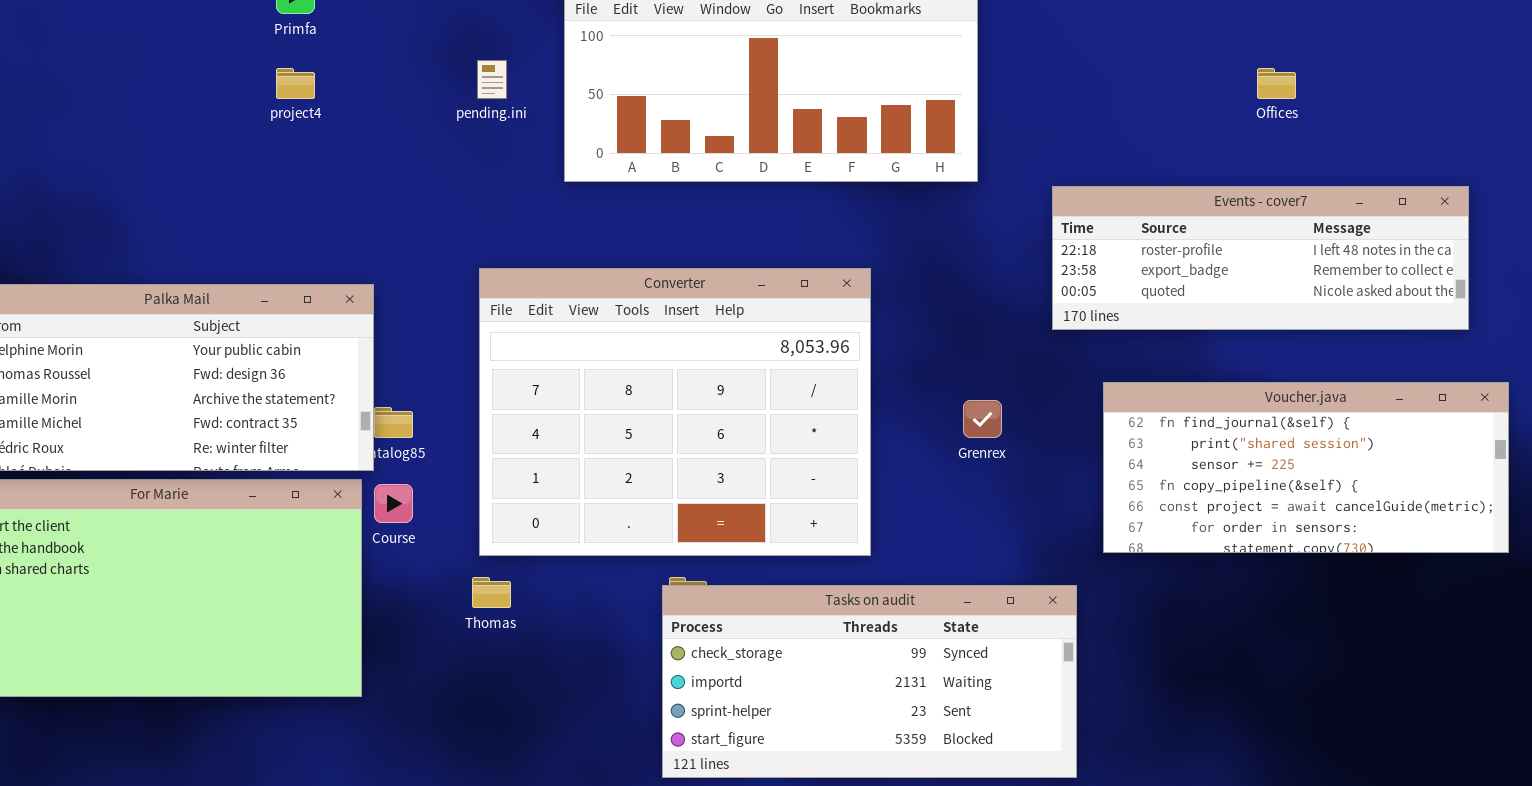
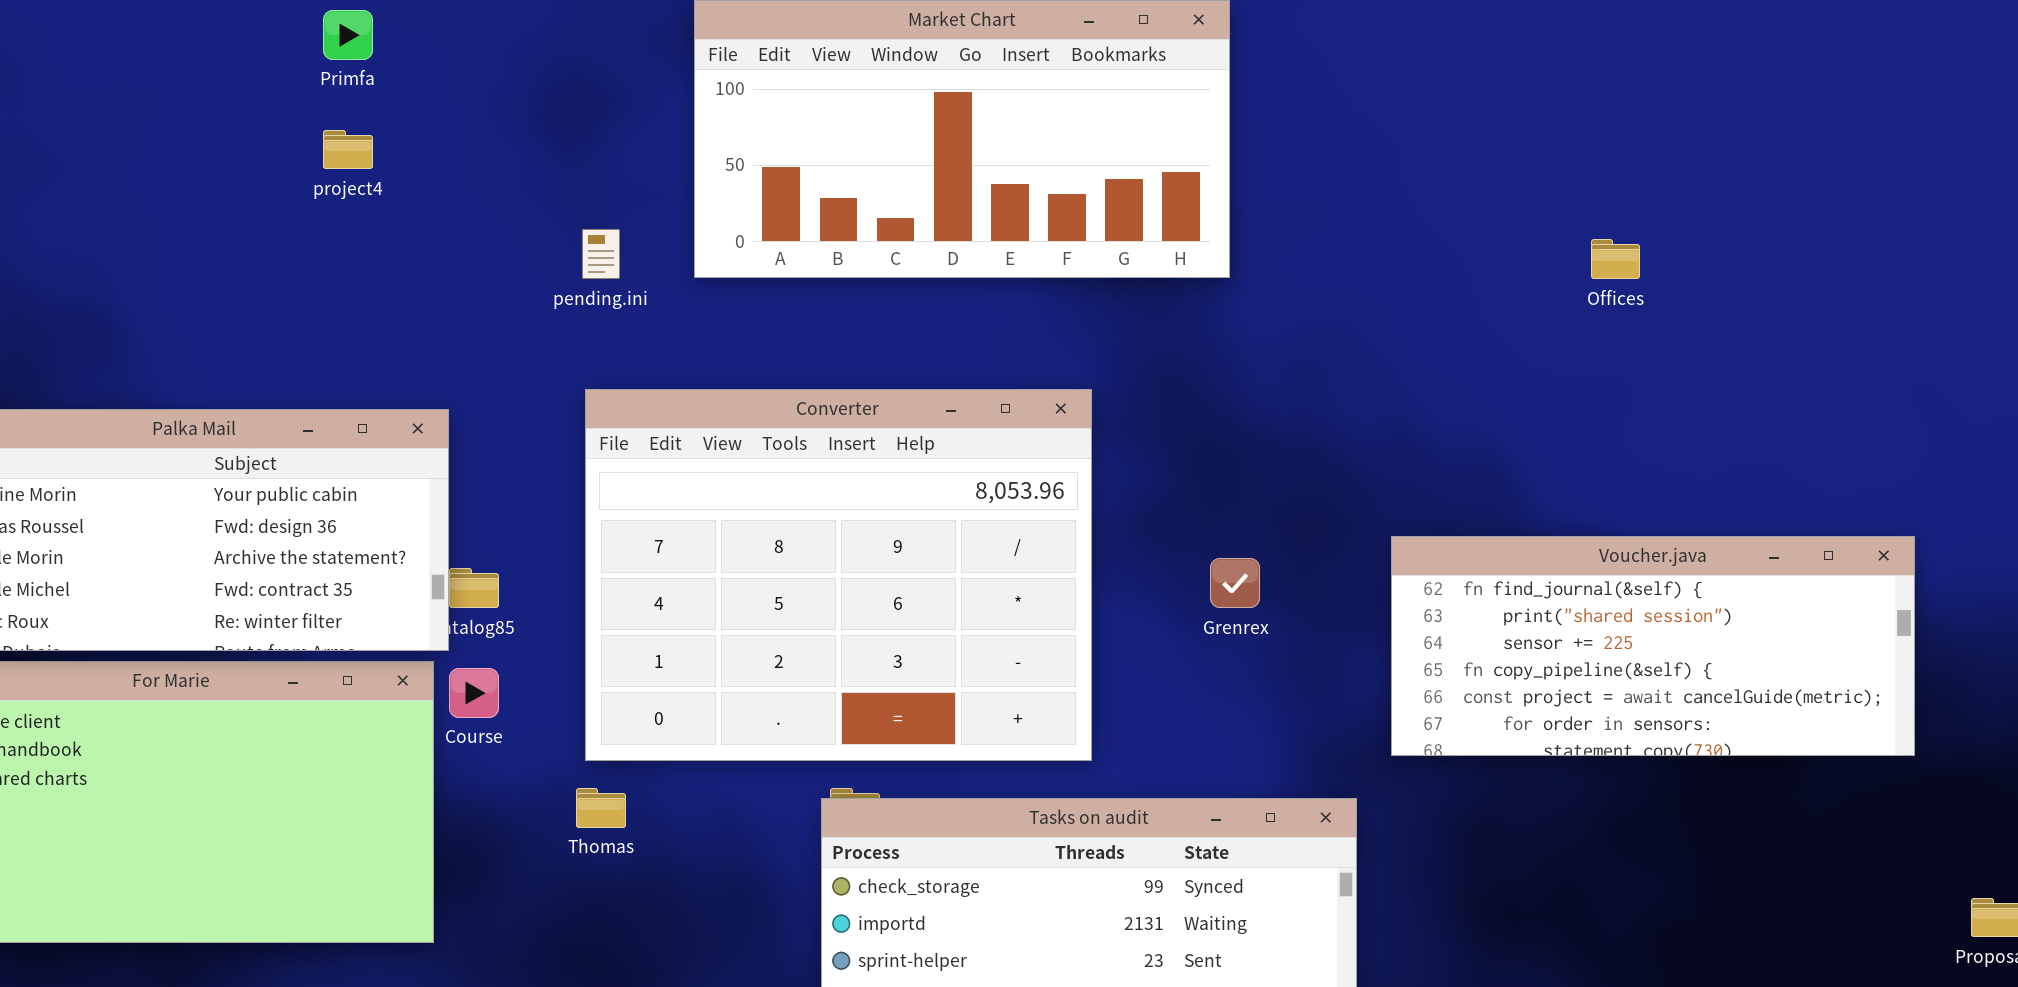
pending.ini: [477,60,507,99] -> [582,229,620,279], moved
Offices: [1257,68,1296,99] -> [1591,239,1640,279], moved
Events - cover7: [1052,186,1469,330] -> none, closed

